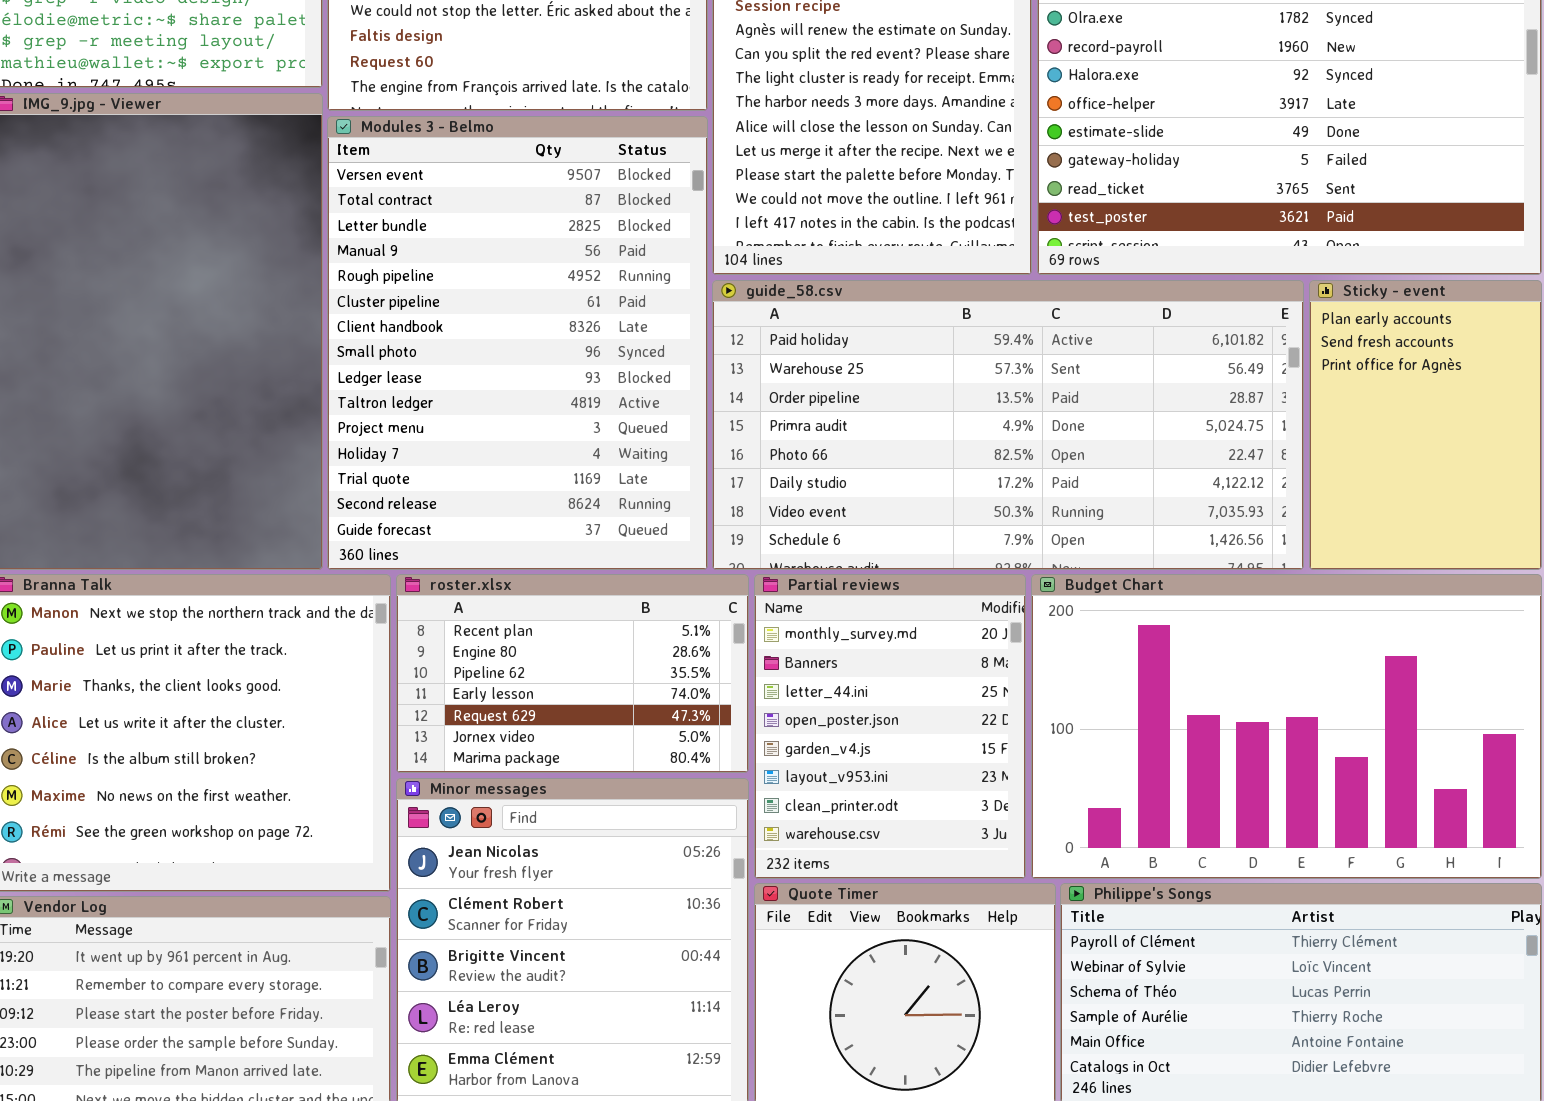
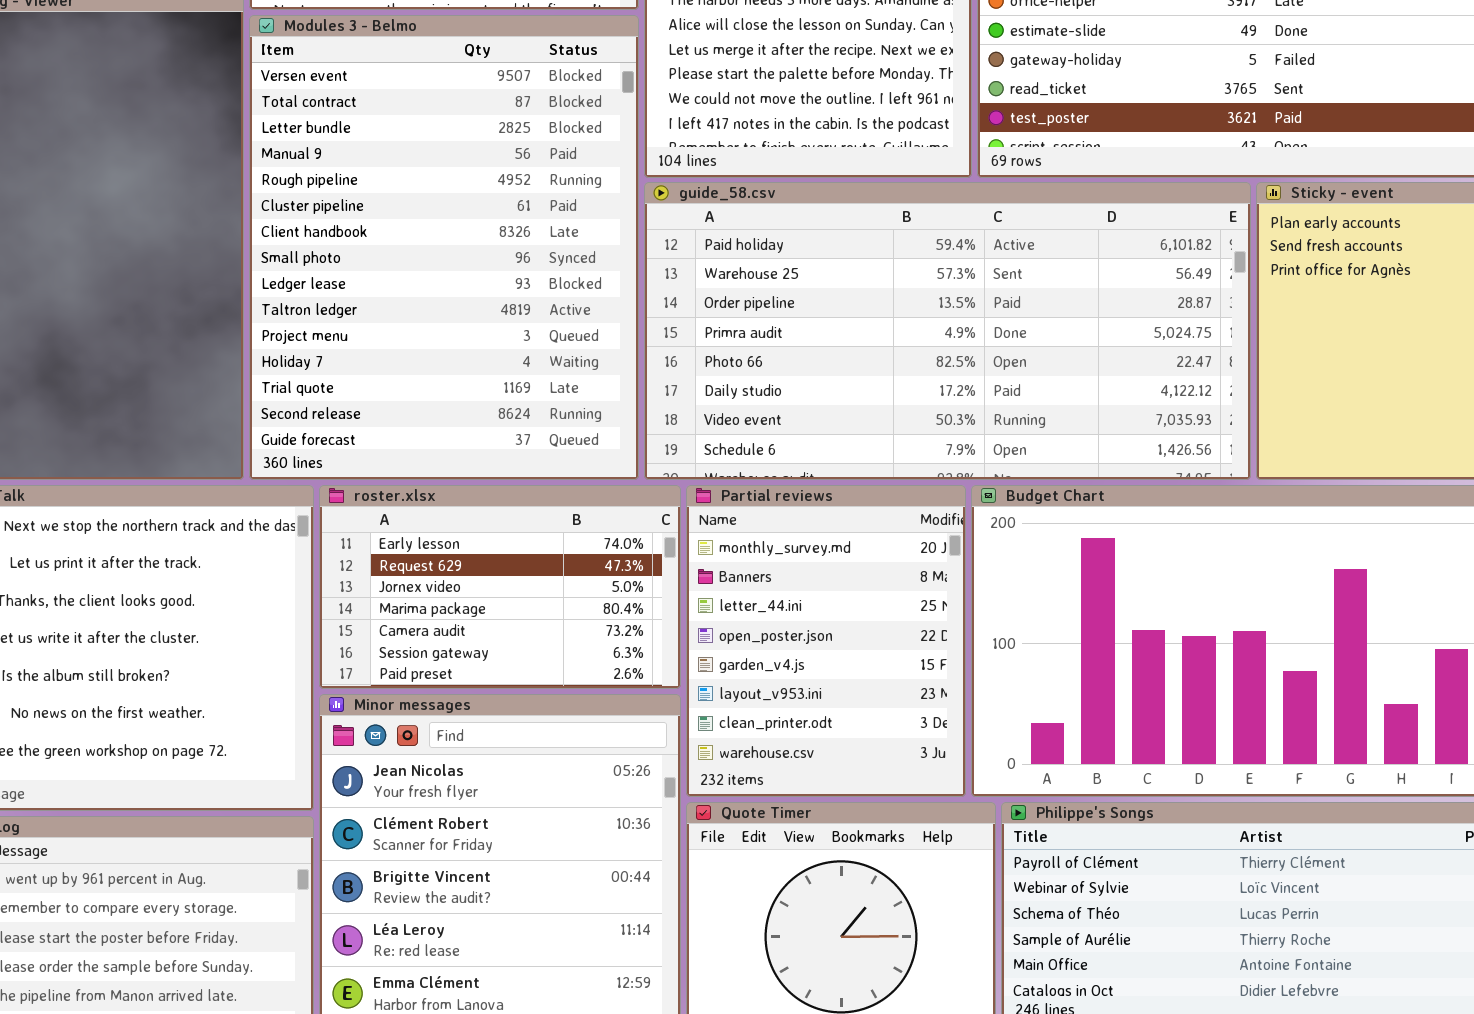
roster.xlsx: [396,574,749,773] -> [319,485,681,689], scrolled down 3 rows

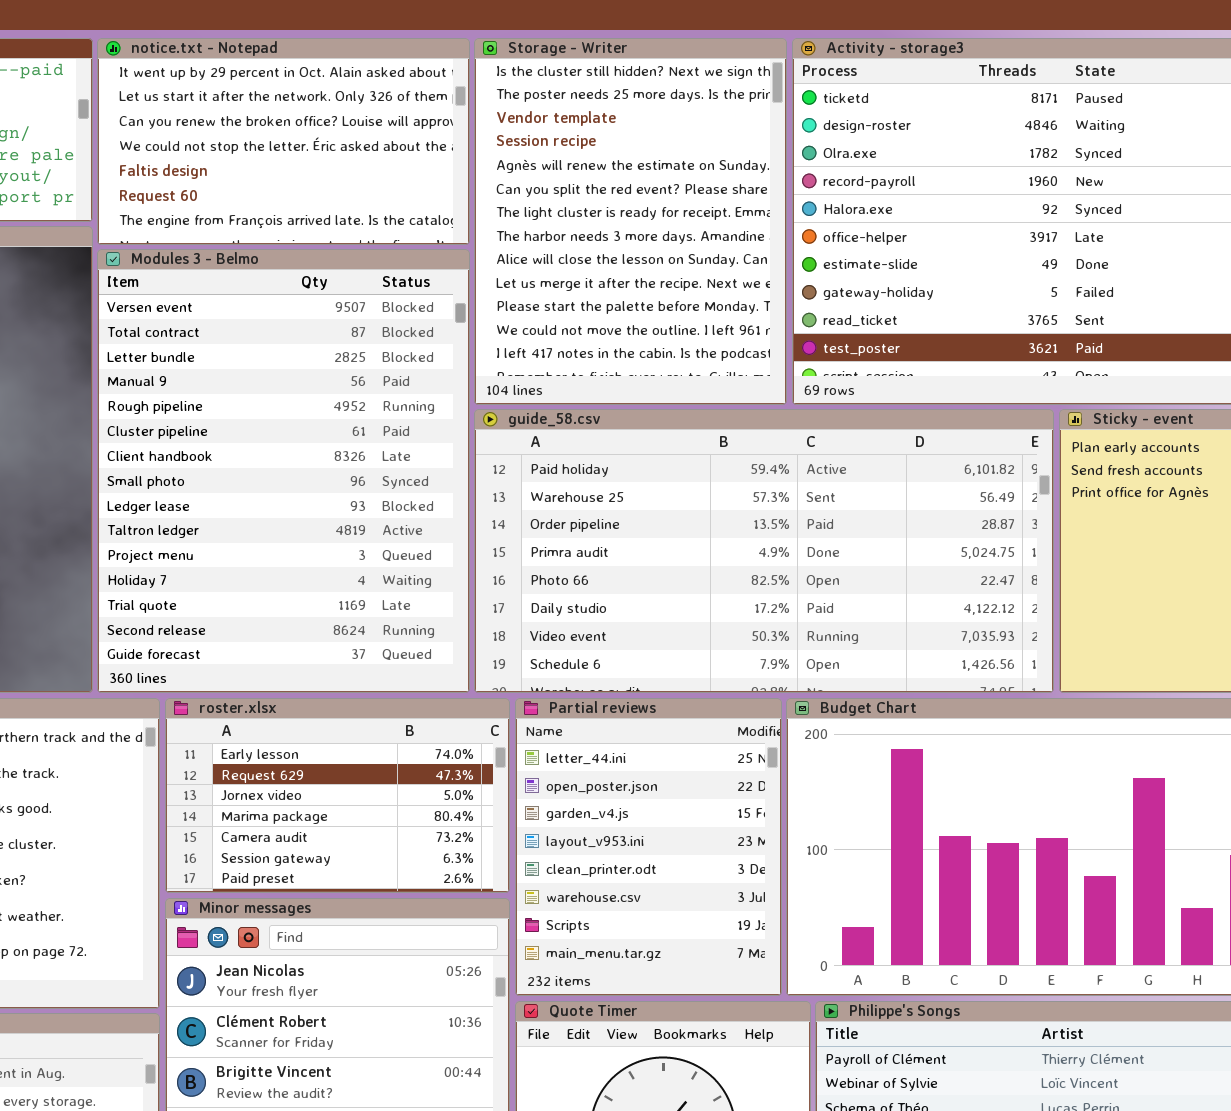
Partial reviews: [686,485,966,797] -> [515,698,782,996], scrolled down 2 rows

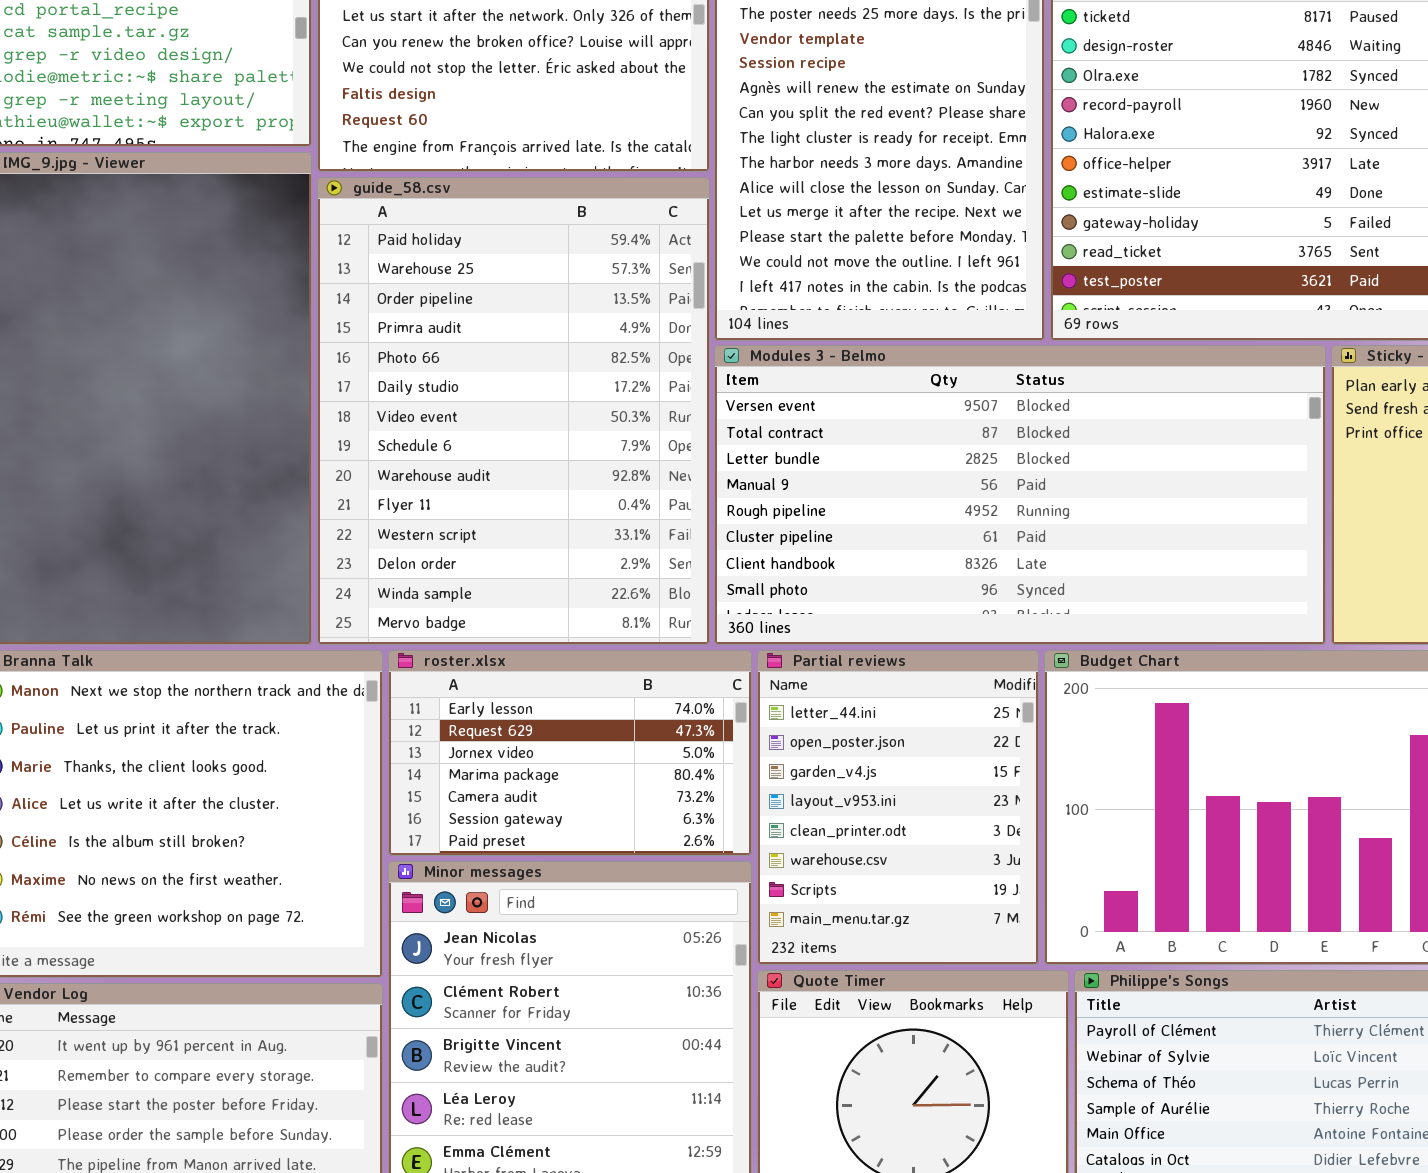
Modules 3 - Belmo: [97,249,470,693] -> [714,345,1326,645], moved, resized
guide_58.csv: [474,409,1054,693] -> [317,177,710,645], moved, resized

